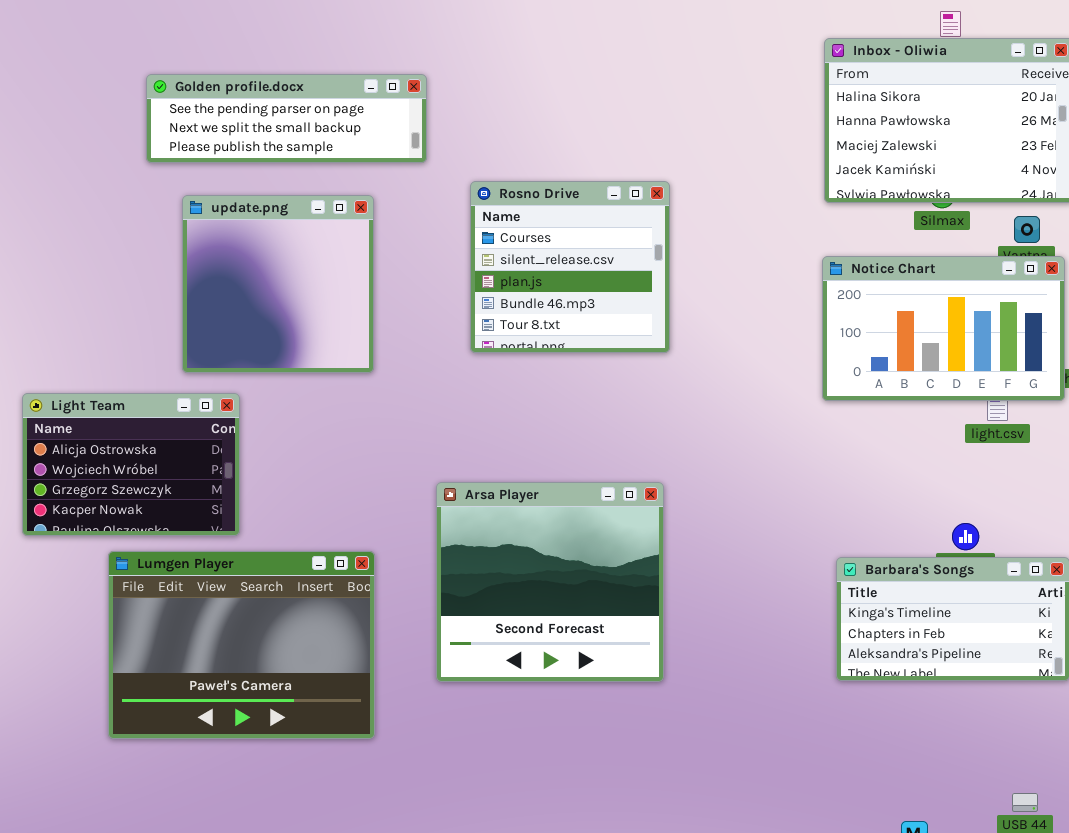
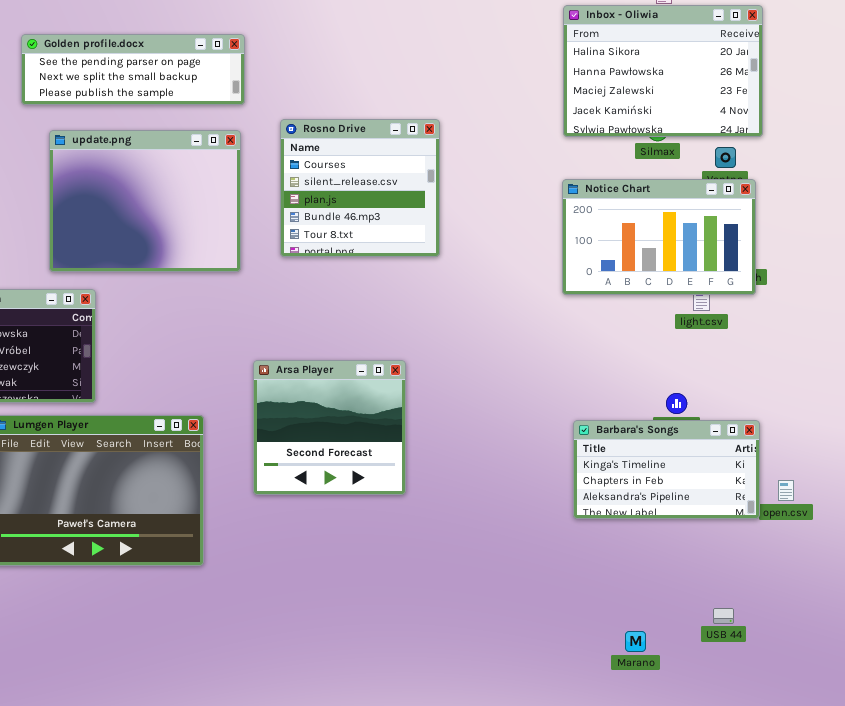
update.png: [182,195,374,373] -> [49,130,241,272], resized
Arsa Player: [436,482,664,682] -> [253,360,406,495], resized

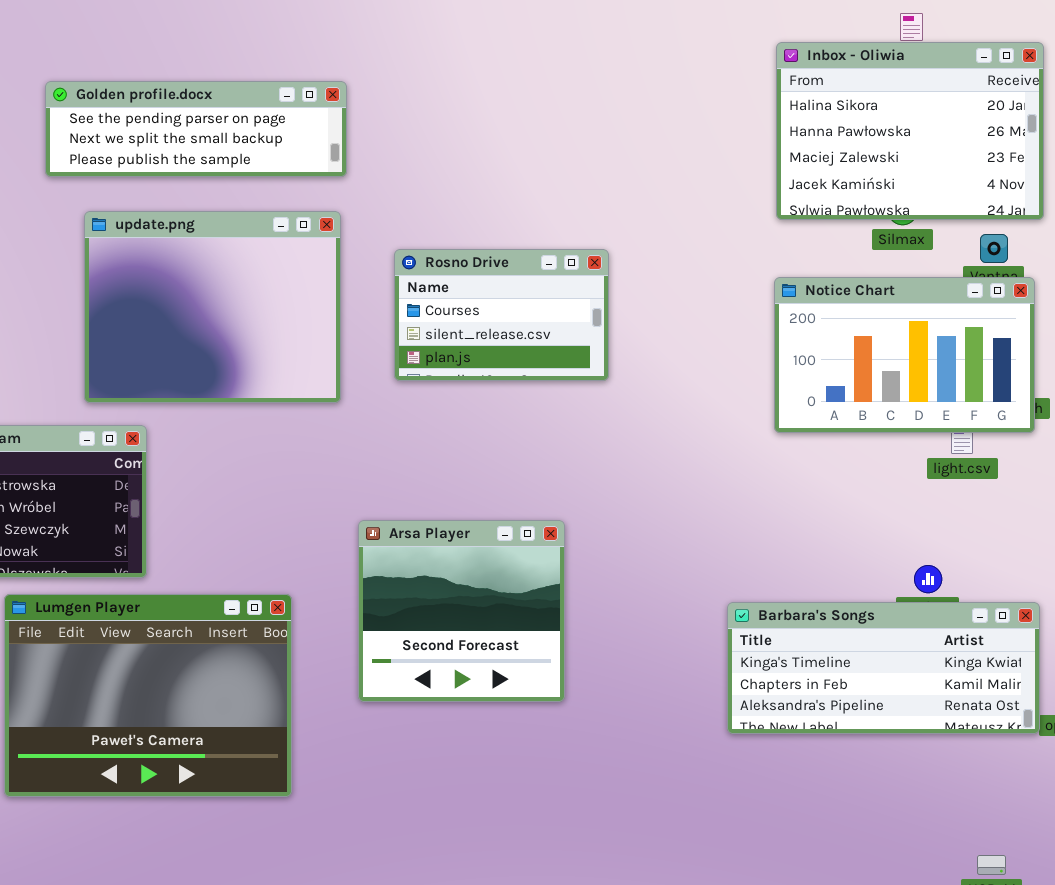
Rosno Drive: [280,119,440,257] -> [394,249,609,381], resized
Barbara's Songs: [573,420,760,519] -> [727,602,1040,734], resized

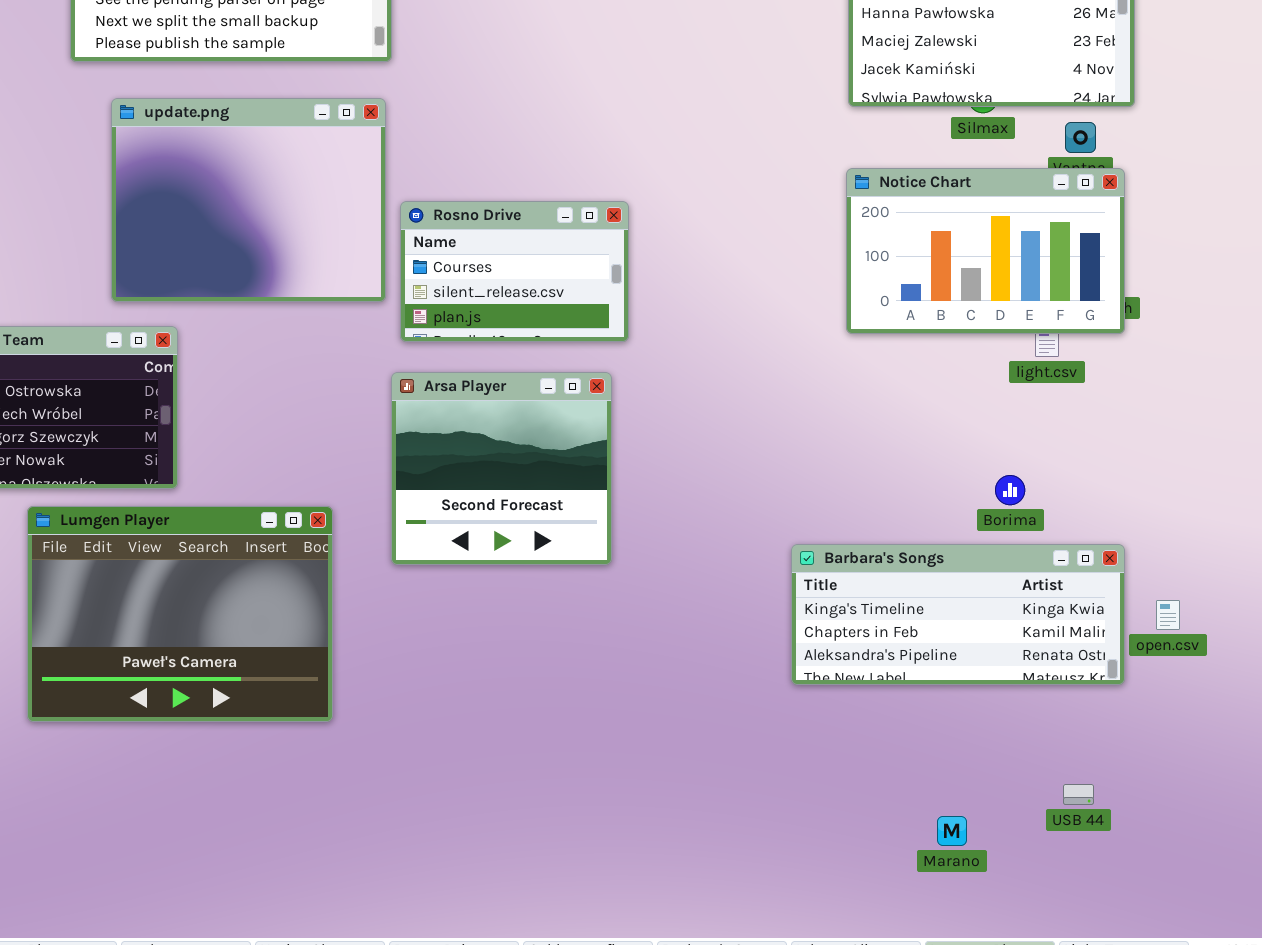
Rosno Drive: [394,249,609,381] -> [400,201,629,342], moved
Arsa Player: [358,520,565,702] -> [391,372,612,565], moved
Barbara's Songs: [727,602,1040,734] -> [791,544,1125,685], moved

